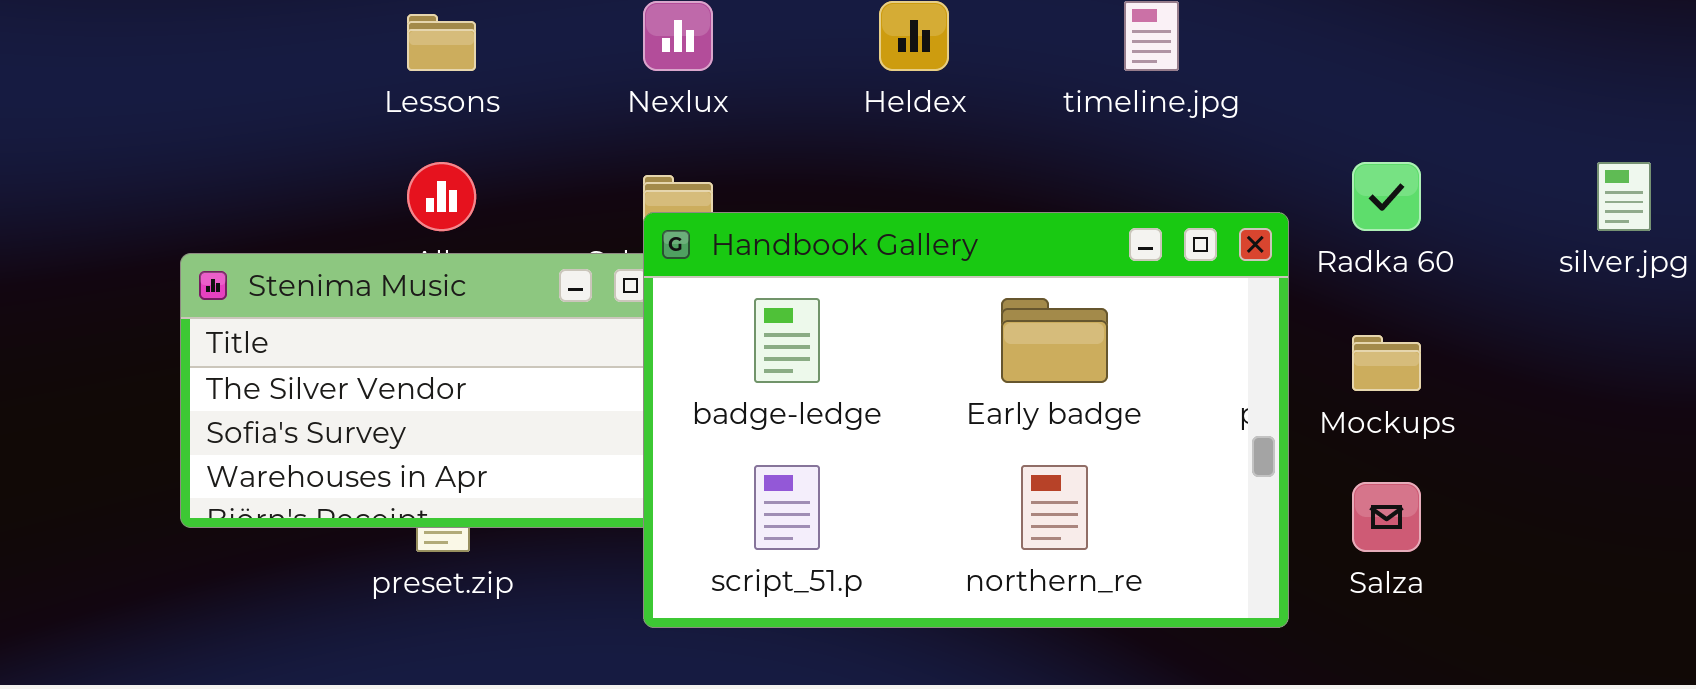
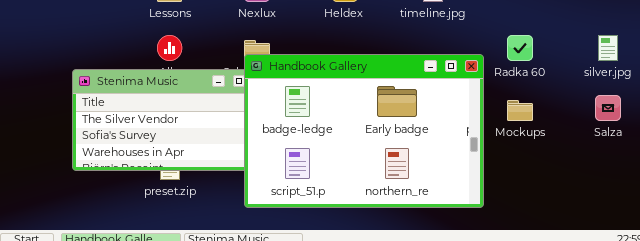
Salza: [1352,482,1421,552] -> [595,95,621,121], moved

